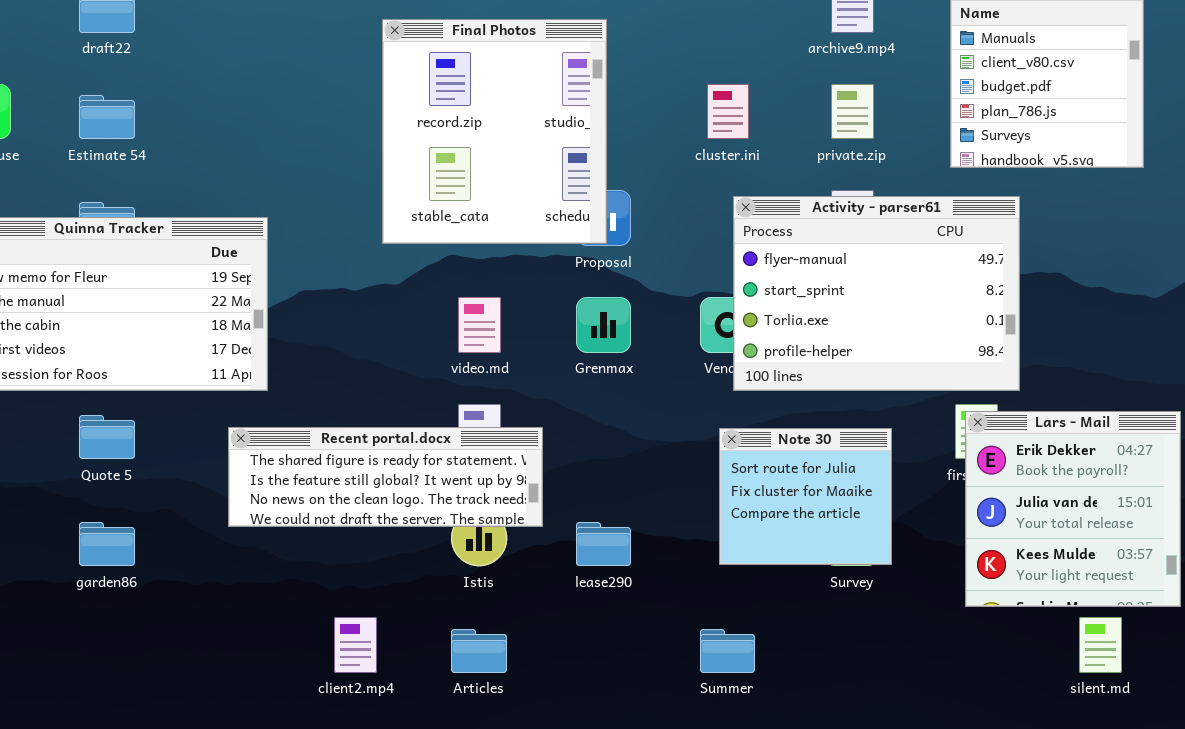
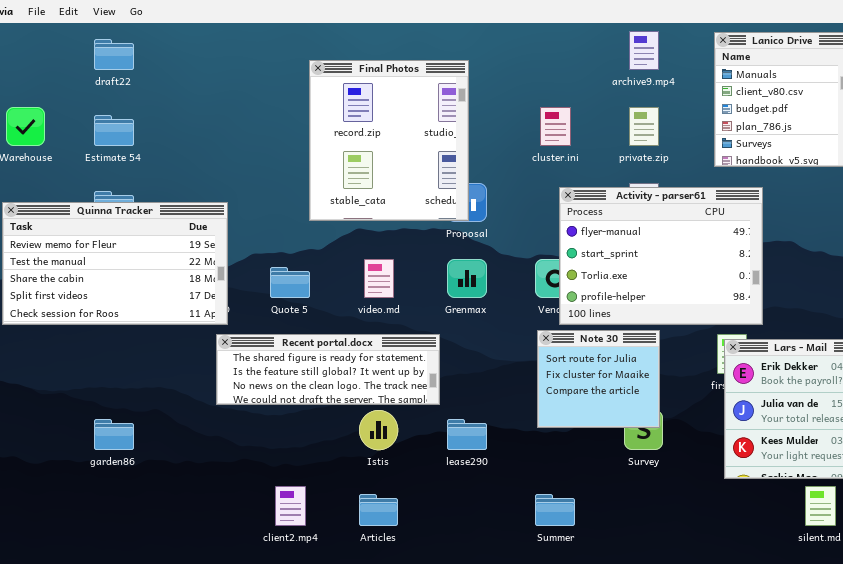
Quote 5: [79,415,135,459] -> [270,267,310,298], moved
Recent portal.docx: [228,427,543,527] -> [216,334,440,405], moved
Note 30: [719,428,892,565] -> [537,330,660,428], moved

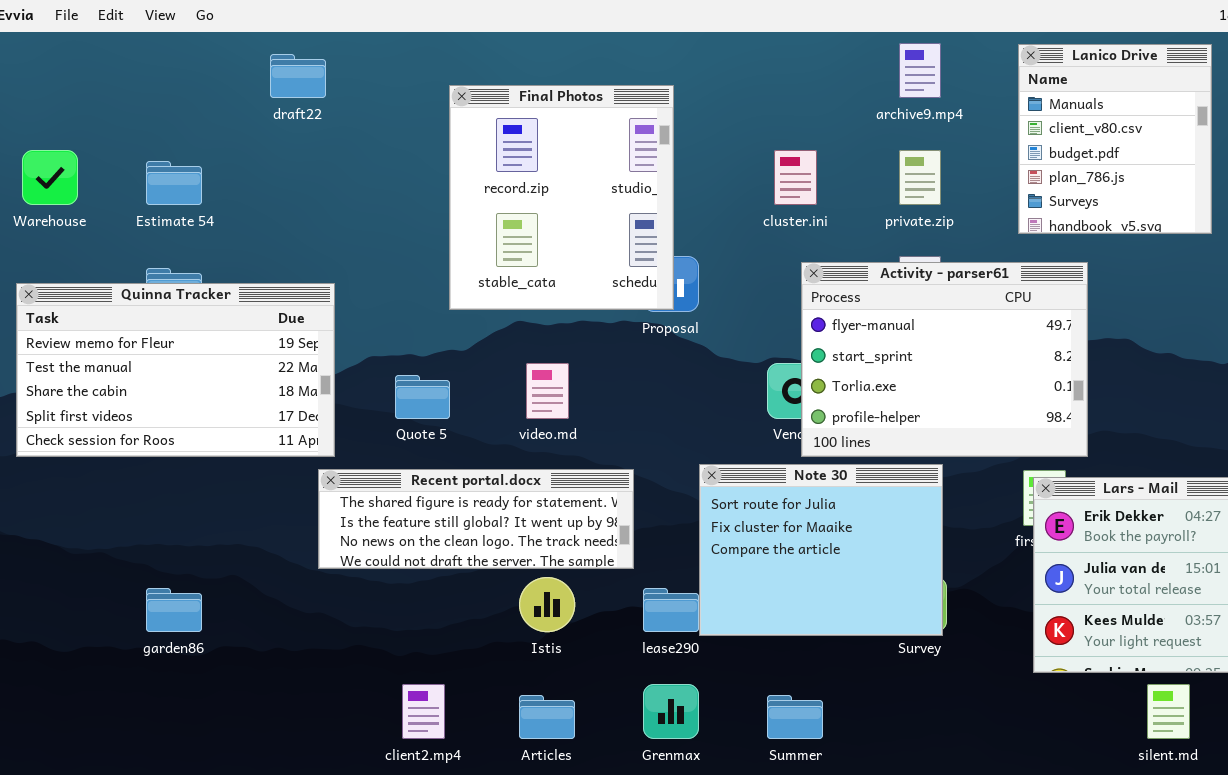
draft22: [94,39,134,70] -> [270,54,326,98], moved
Grenmax: [447,259,487,298] -> [643,684,699,739], moved
Note 30: [537,330,660,428] -> [699,464,943,636], resized

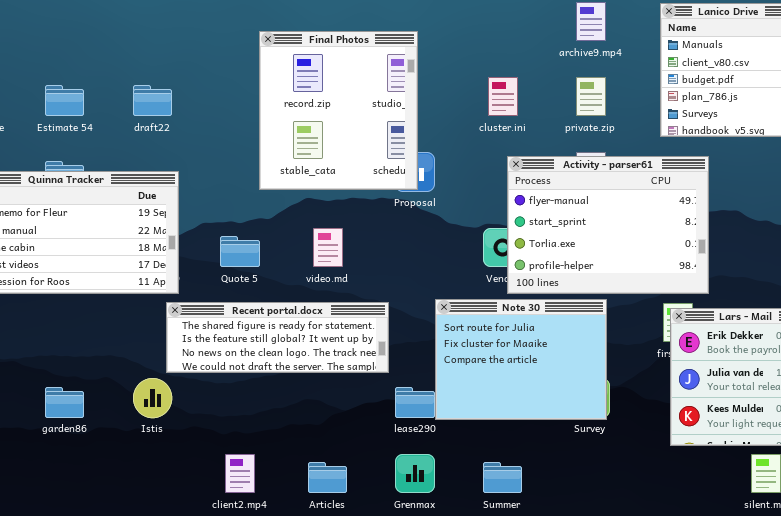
draft22: [270,54,326,98] -> [133,85,172,116], moved
Istis: [519,577,575,632] -> [133,378,172,418], moved

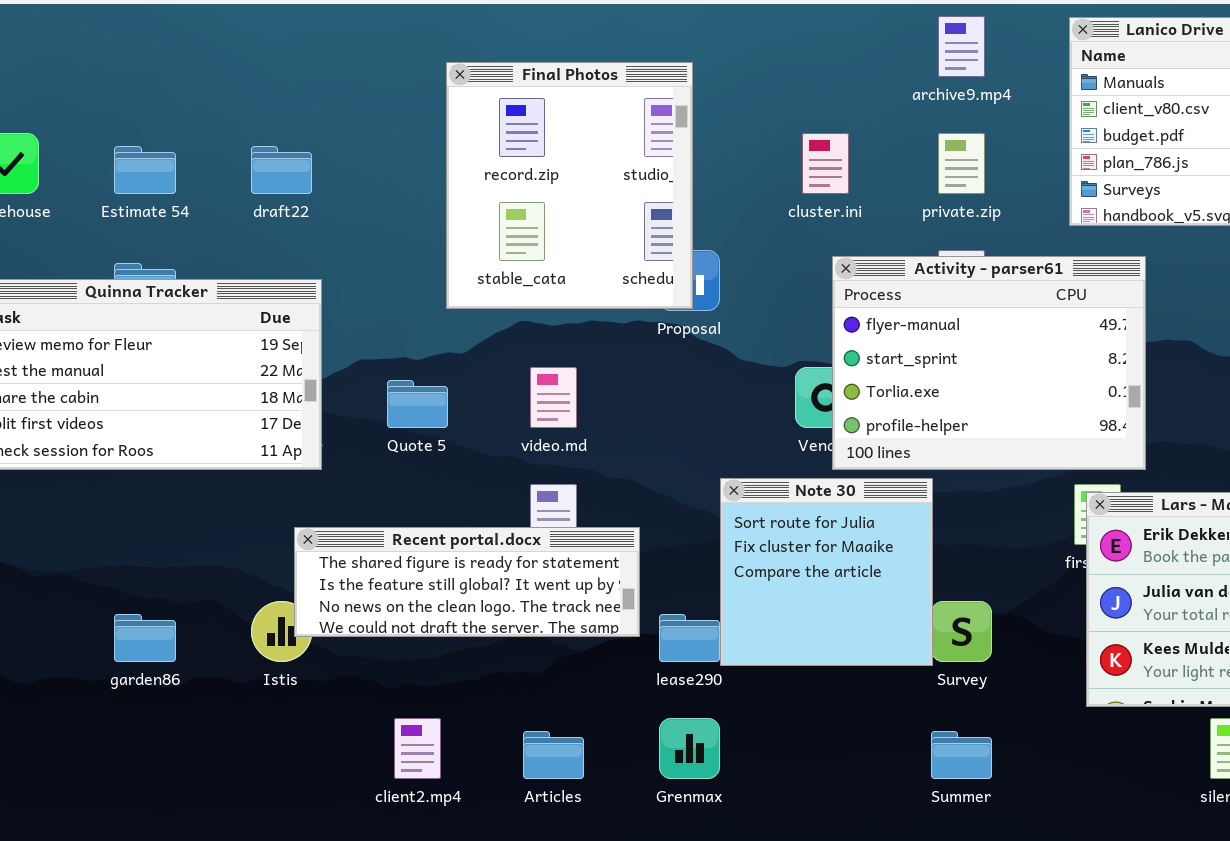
Note 30: [435,299,607,420] -> [720,478,933,666], resized
Recent portal.docx: [166,302,389,373] -> [294,527,640,637], moved
Summer: [483,462,522,493] -> [931,731,992,779], moved

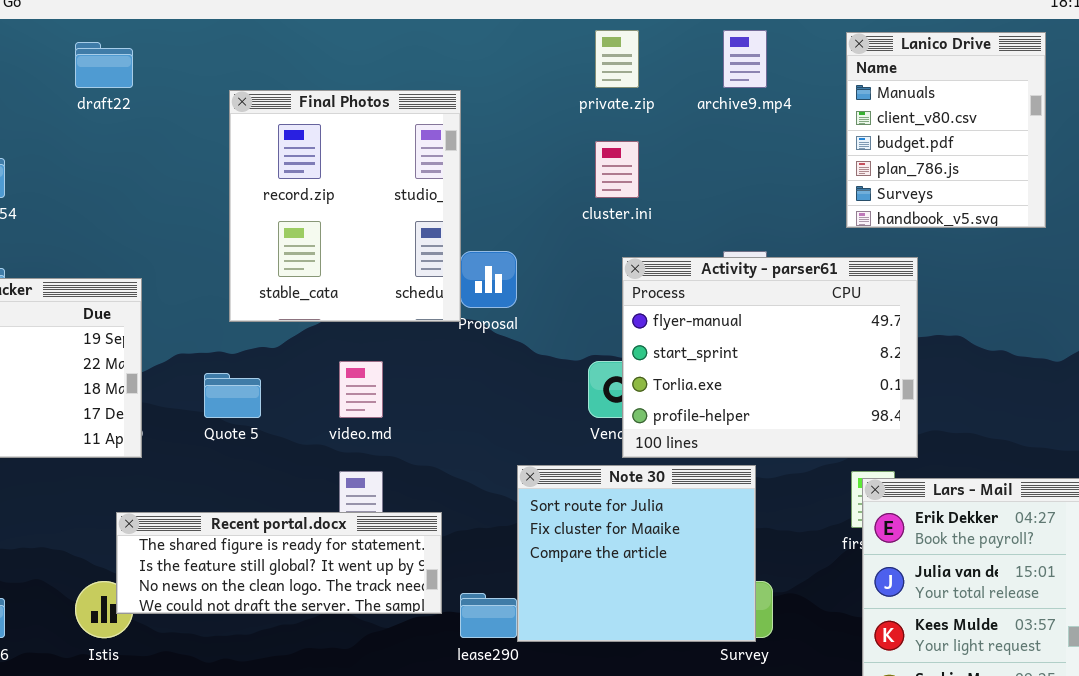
Final Photos: [446,62,693,309] -> [229,90,461,322], moved
private.zip: [938,133,985,194] -> [595,30,639,88], moved
draft22: [251,146,312,194] -> [75,42,133,88], moved
Note 30: [720,478,933,666] -> [517,465,756,642], resized

